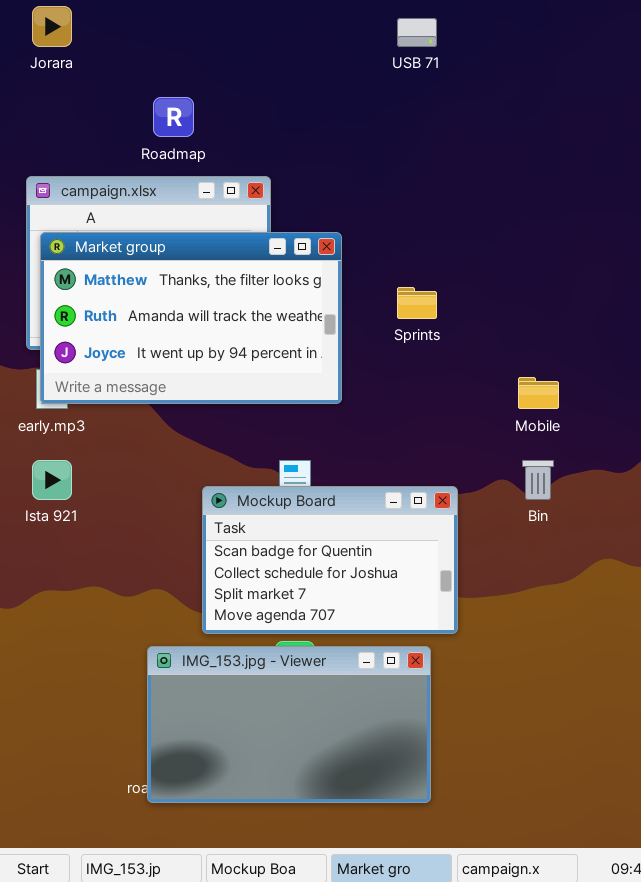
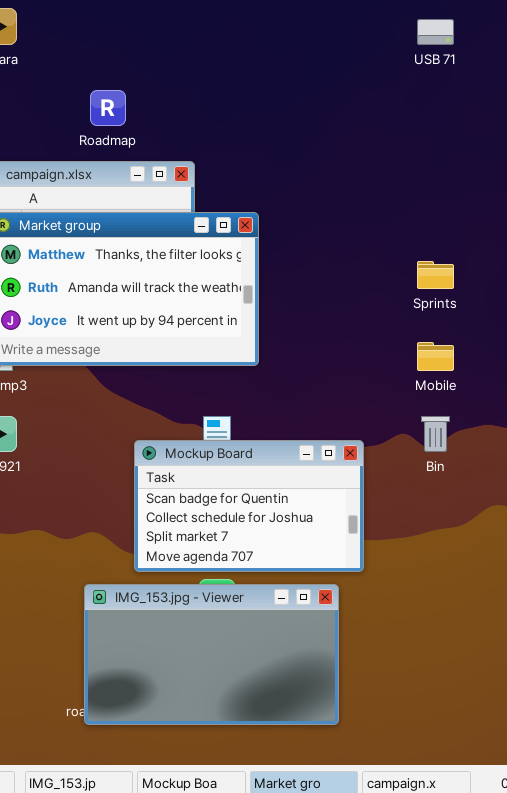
USB 71: [397,18,437,47] -> [417,19,454,45], moved
Sprints: [397,287,437,319] -> [417,261,454,289], moved

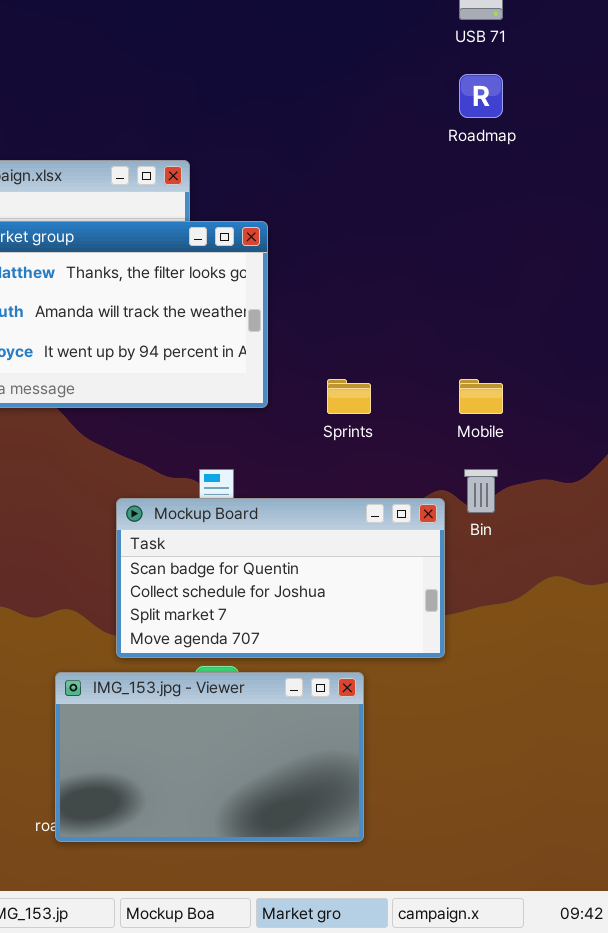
Roadmap: [90,90,126,126] -> [459,74,503,118], moved
Sprints: [417,261,454,289] -> [327,379,371,414], moved
Mockup Board: [134,440,364,572] -> [116,498,445,658], resized

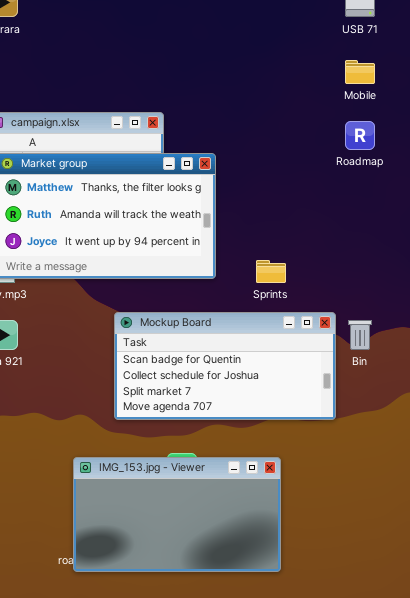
Roadmap: [459,74,503,118] -> [345,121,375,150], moved
Mobile: [459,379,503,414] -> [345,60,375,84], moved
Mockup Board: [116,498,445,658] -> [114,312,336,420], moved

